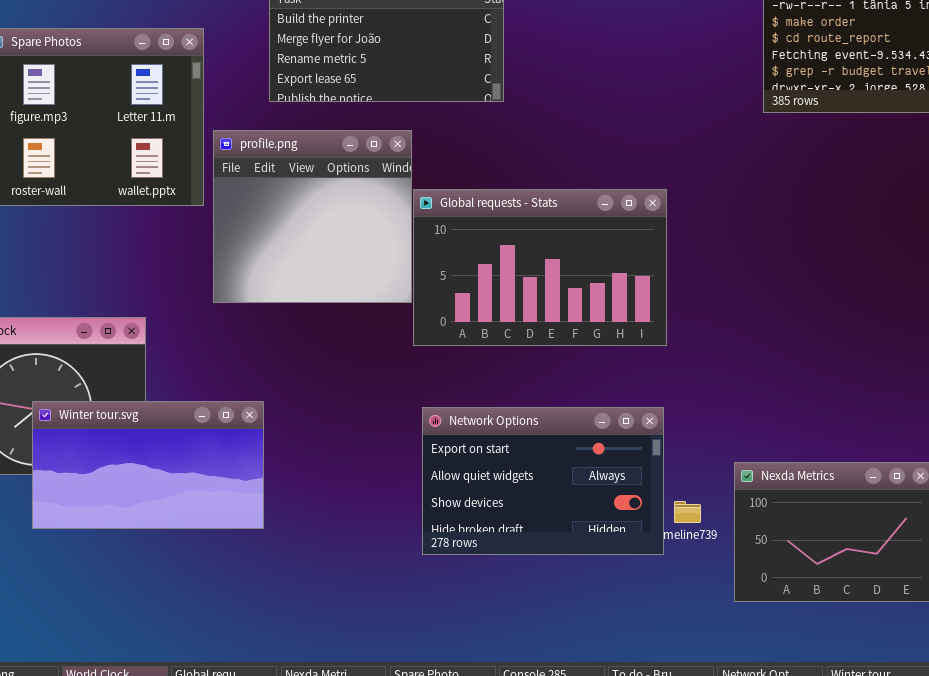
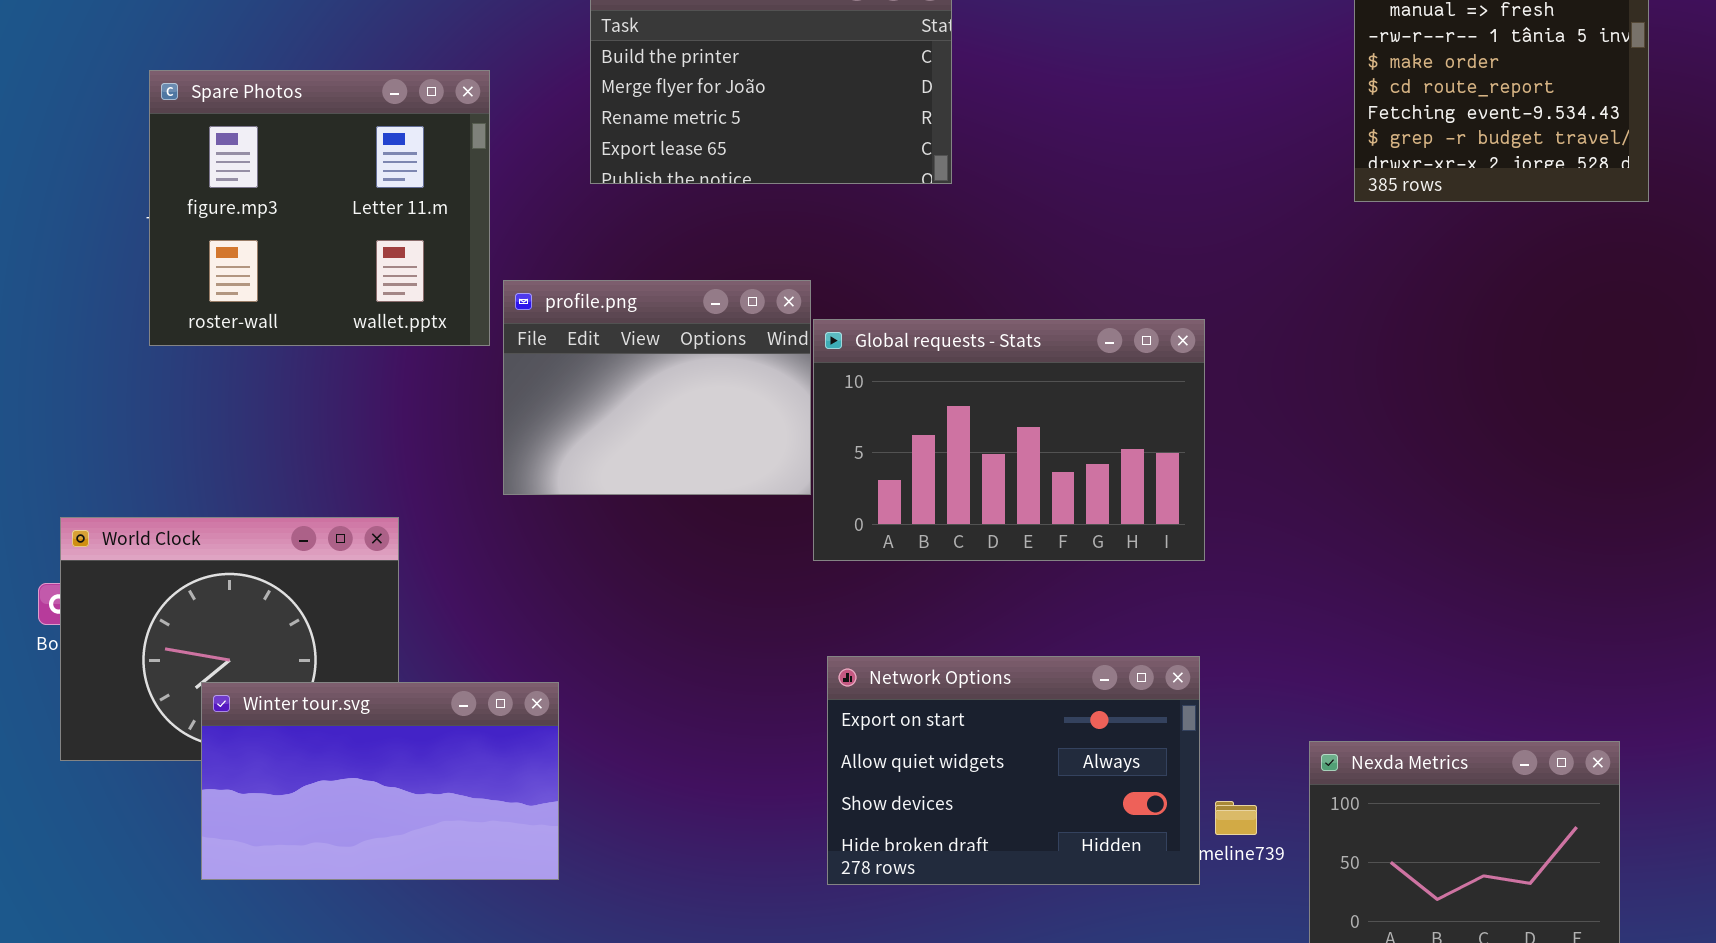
profile.png: [213,130,412,303] -> [503,280,811,495], resized
Winter tour.svg: [32,401,264,529] -> [201,682,559,880], moved

